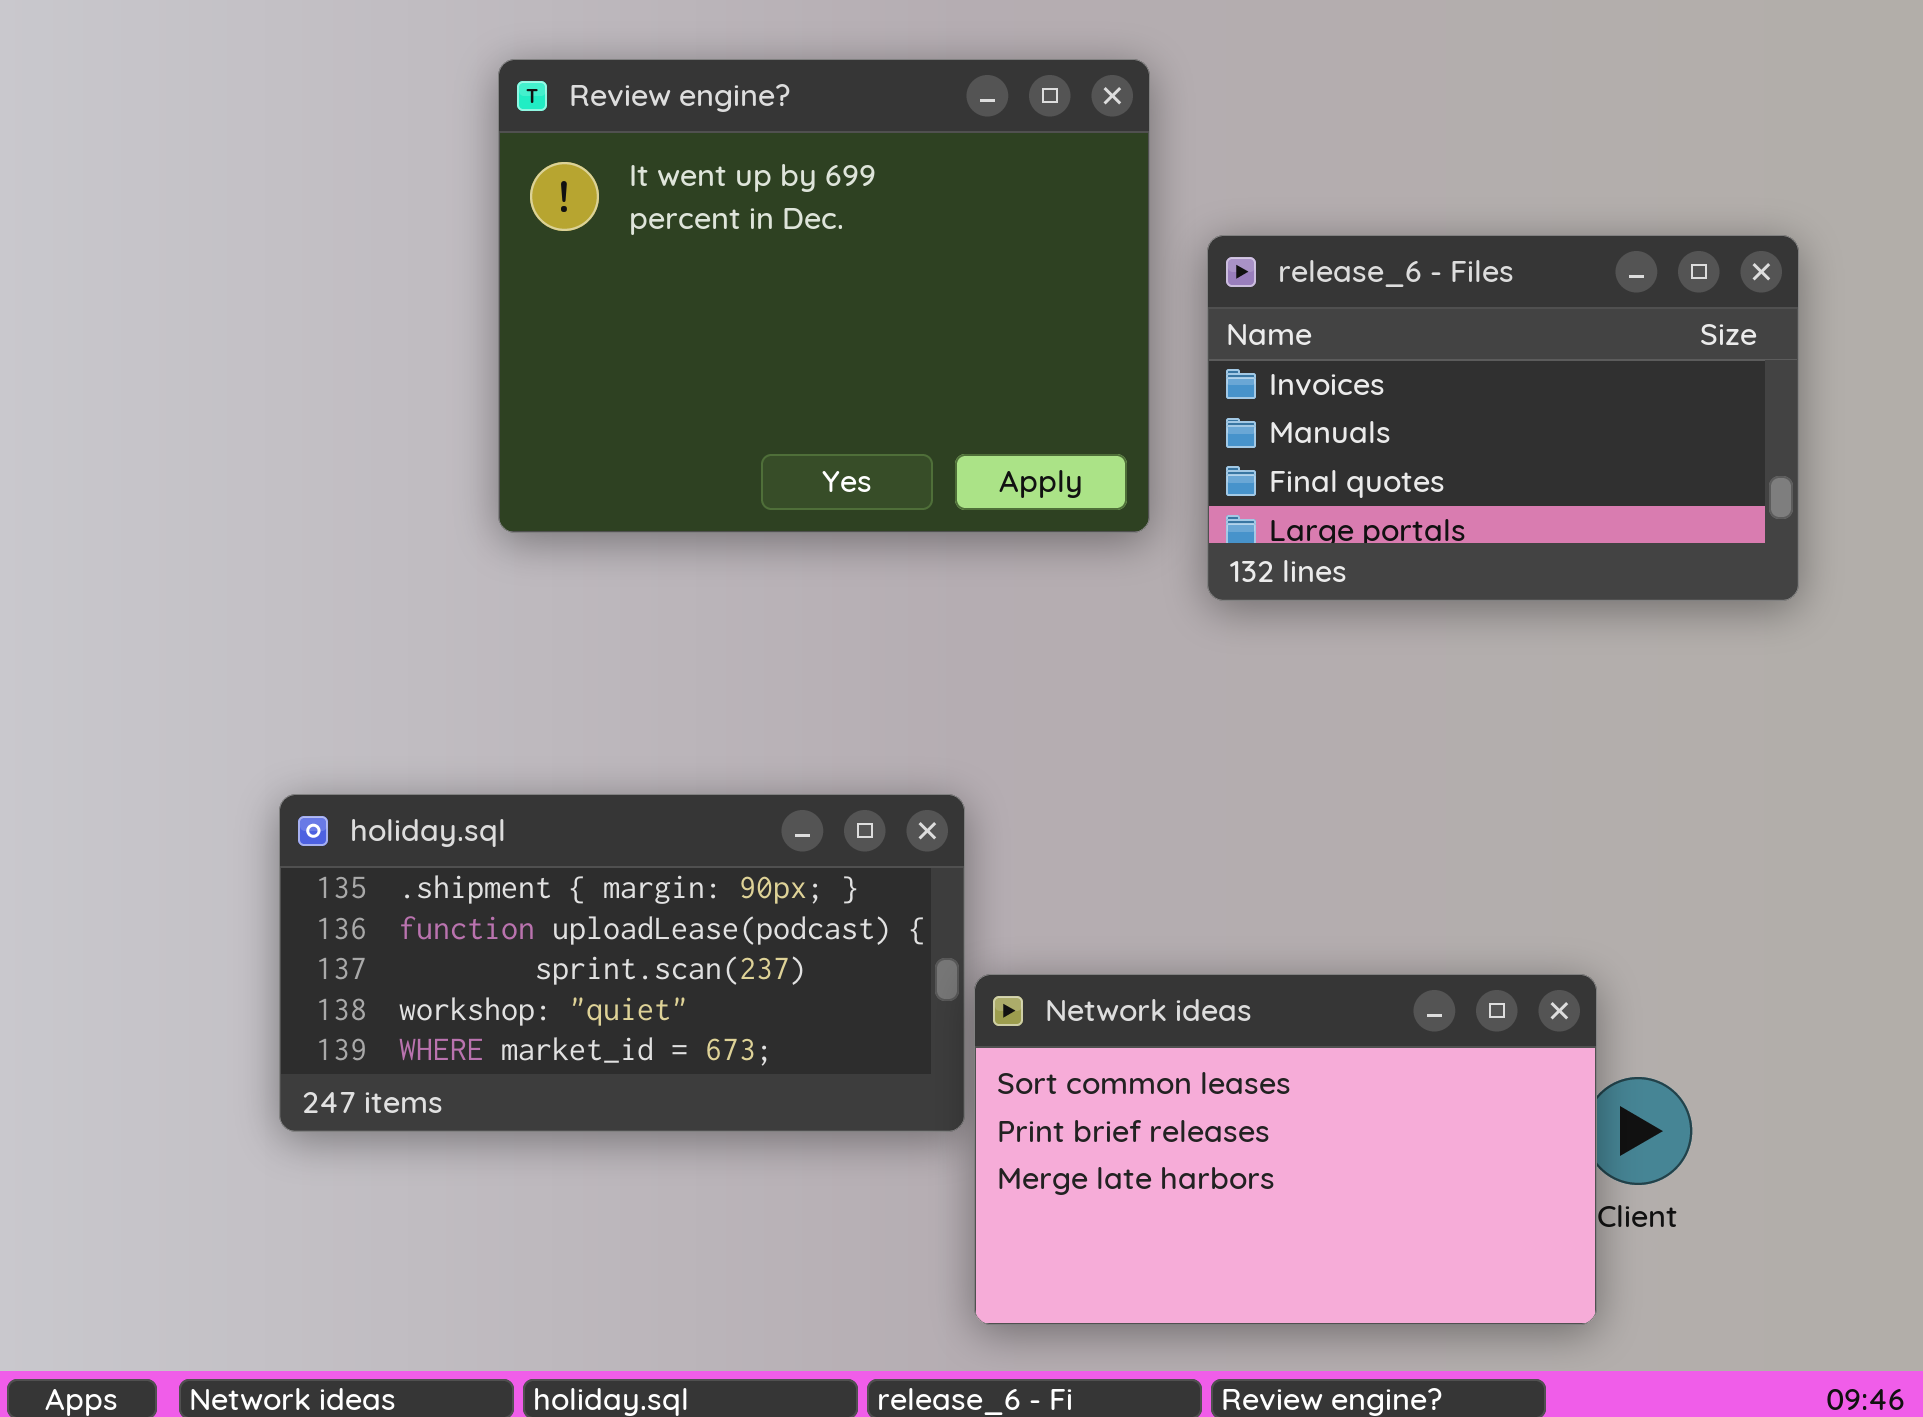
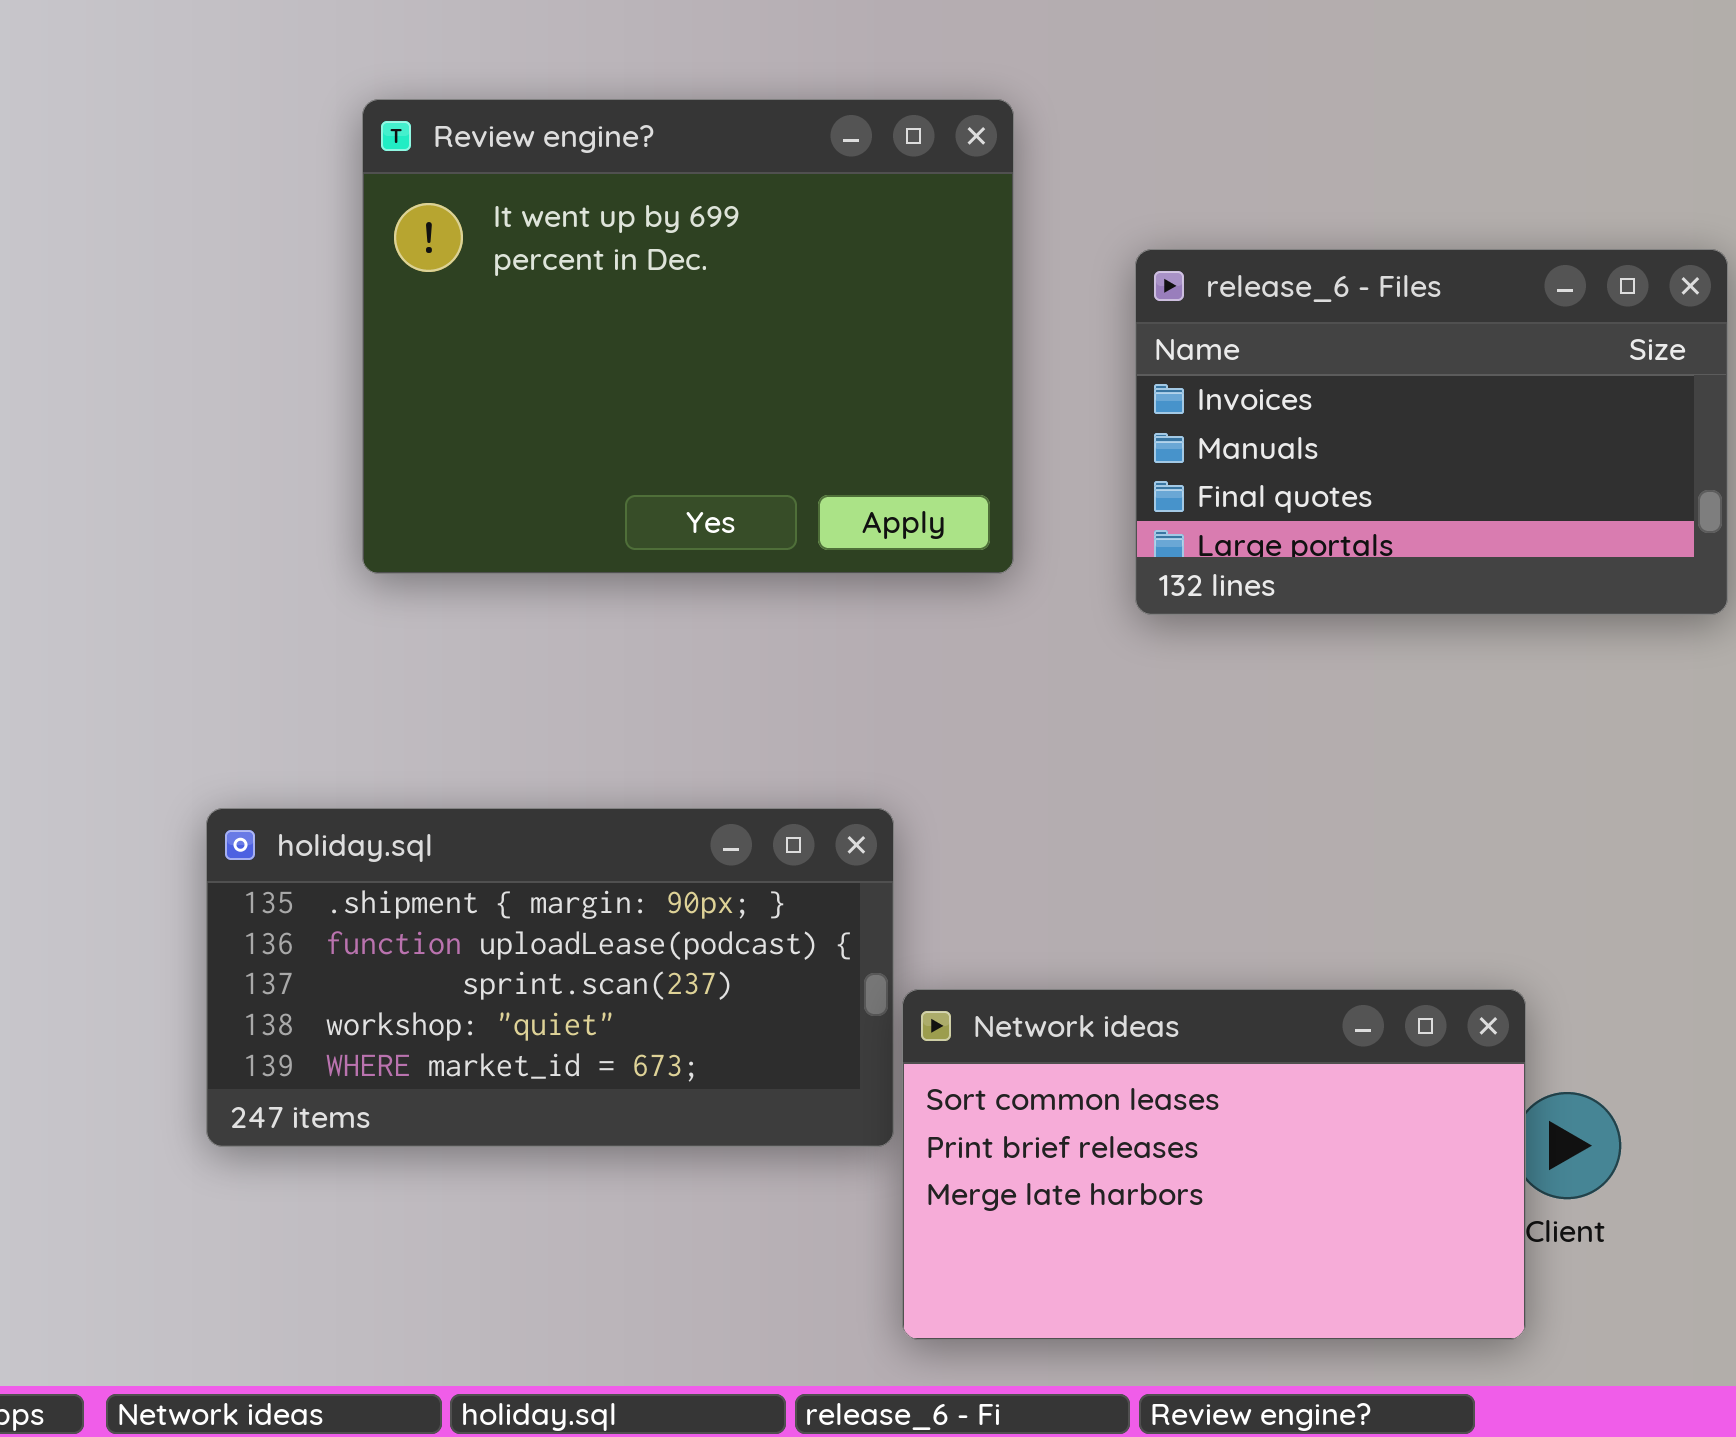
Review engine?: [498,59,1150,533] -> [362,99,1014,574], moved

